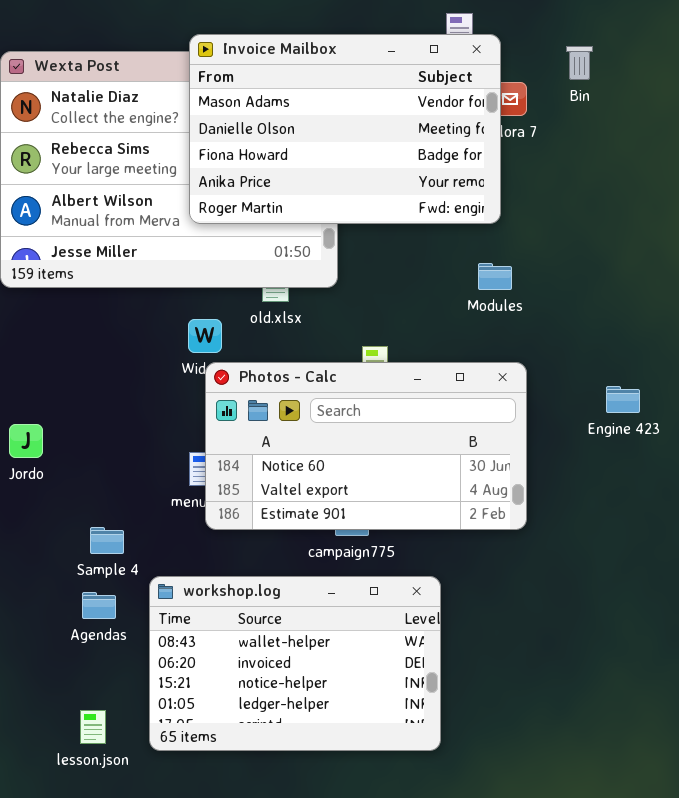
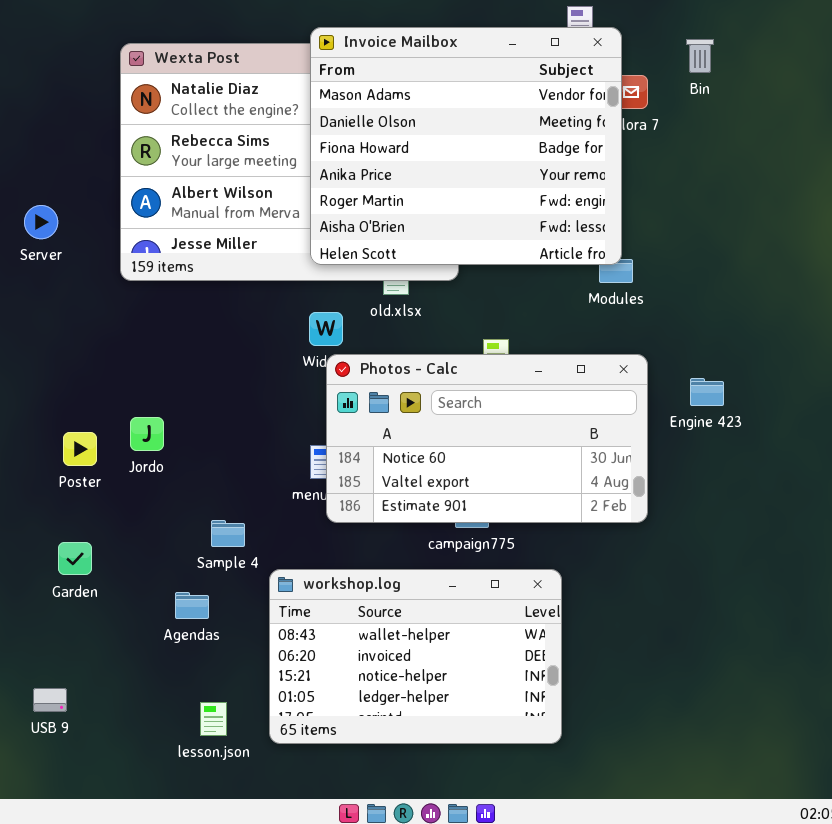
Invoice Mailbox: [189,34,501,224] -> [310,27,622,265], resized
Engine 423: [606,386,640,413] -> [690,378,724,406], moved
Agendas: [82,592,116,619] -> [175,592,209,619], moved

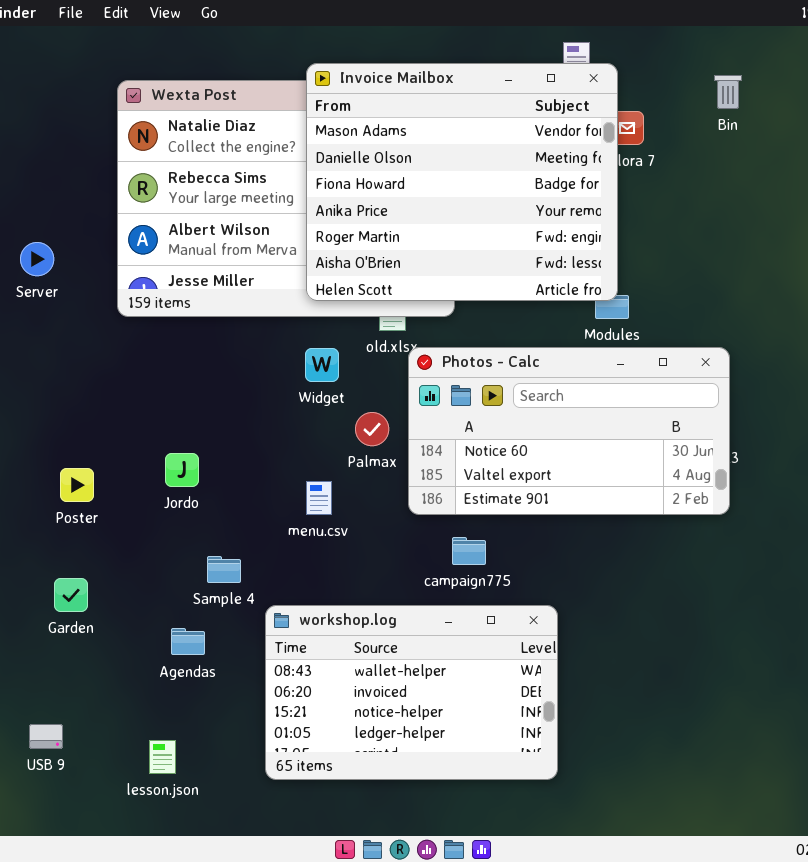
Bin: [686,39,714,73] -> [714,75,742,109], moved
Photos - Calc: [326,354,648,523] -> [408,347,730,515], moved
Jordo: [130,417,164,451] -> [165,453,199,487], moved
lesson.json: [200,702,227,736] -> [149,740,176,774], moved

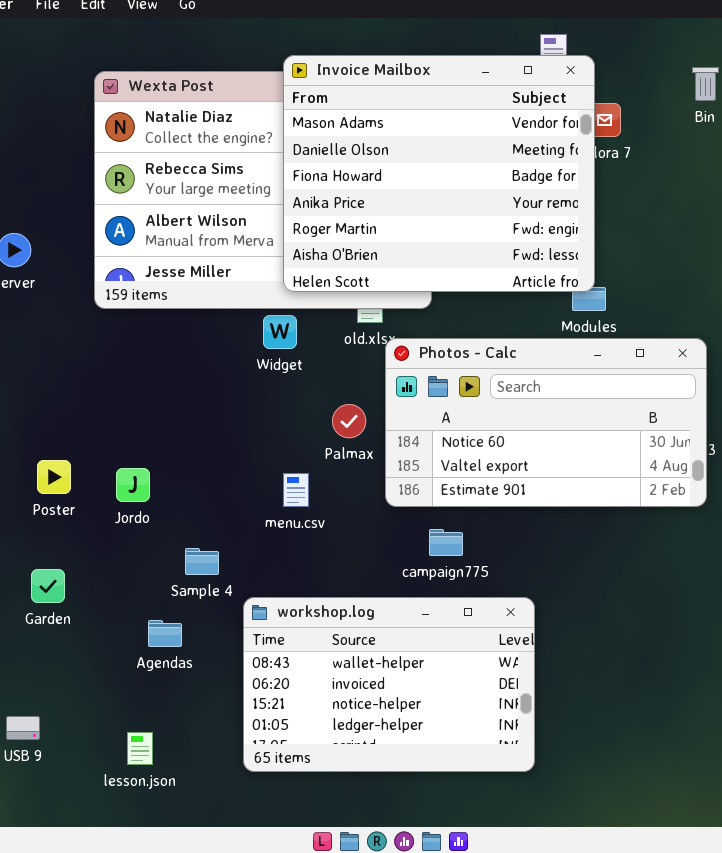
Widget: [305,348,339,382] -> [263,315,297,349], moved
Jordo: [165,453,199,487] -> [116,468,150,502], moved

